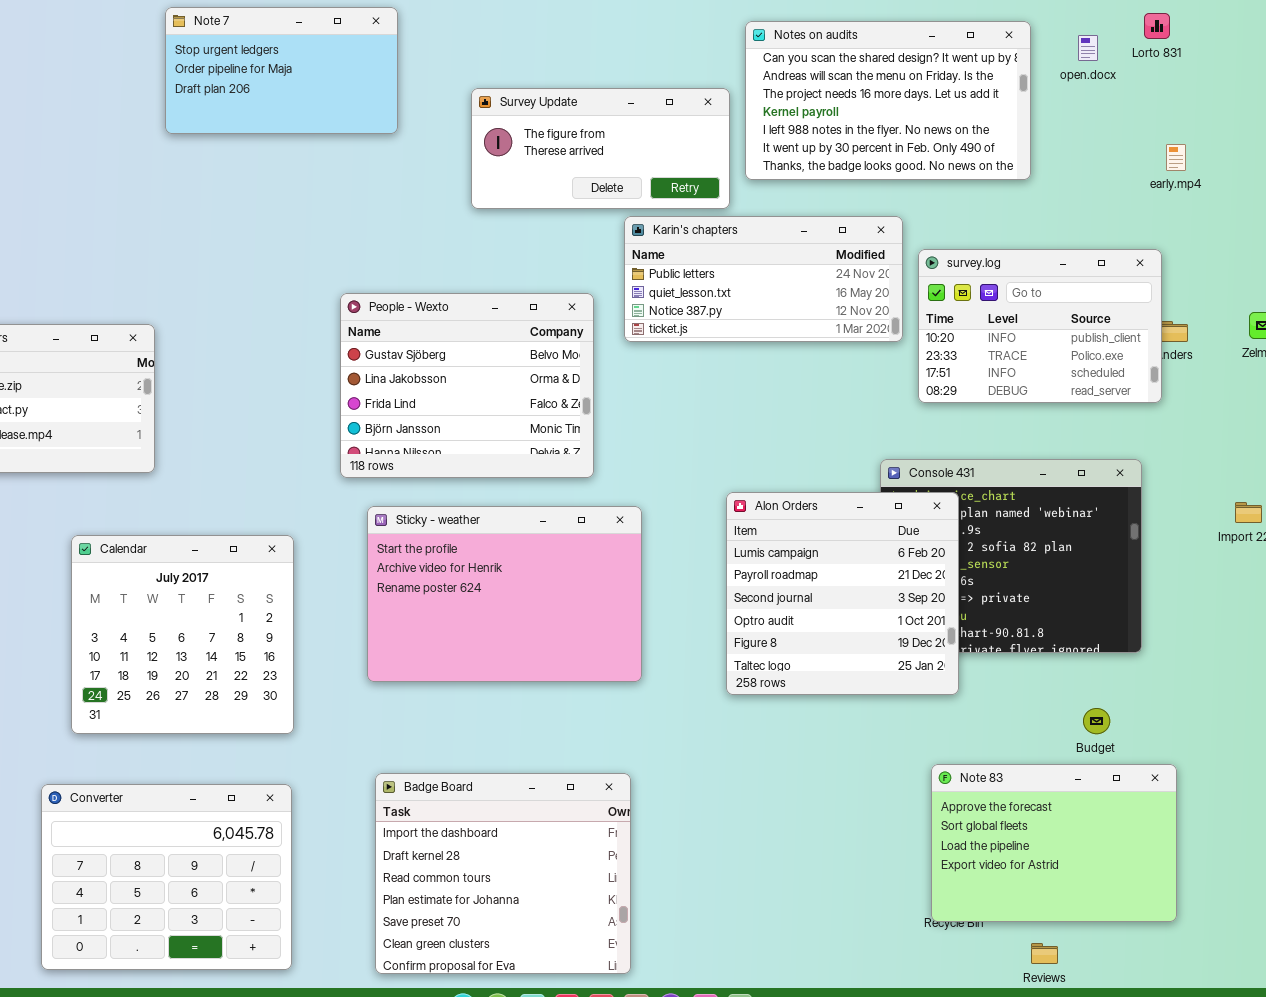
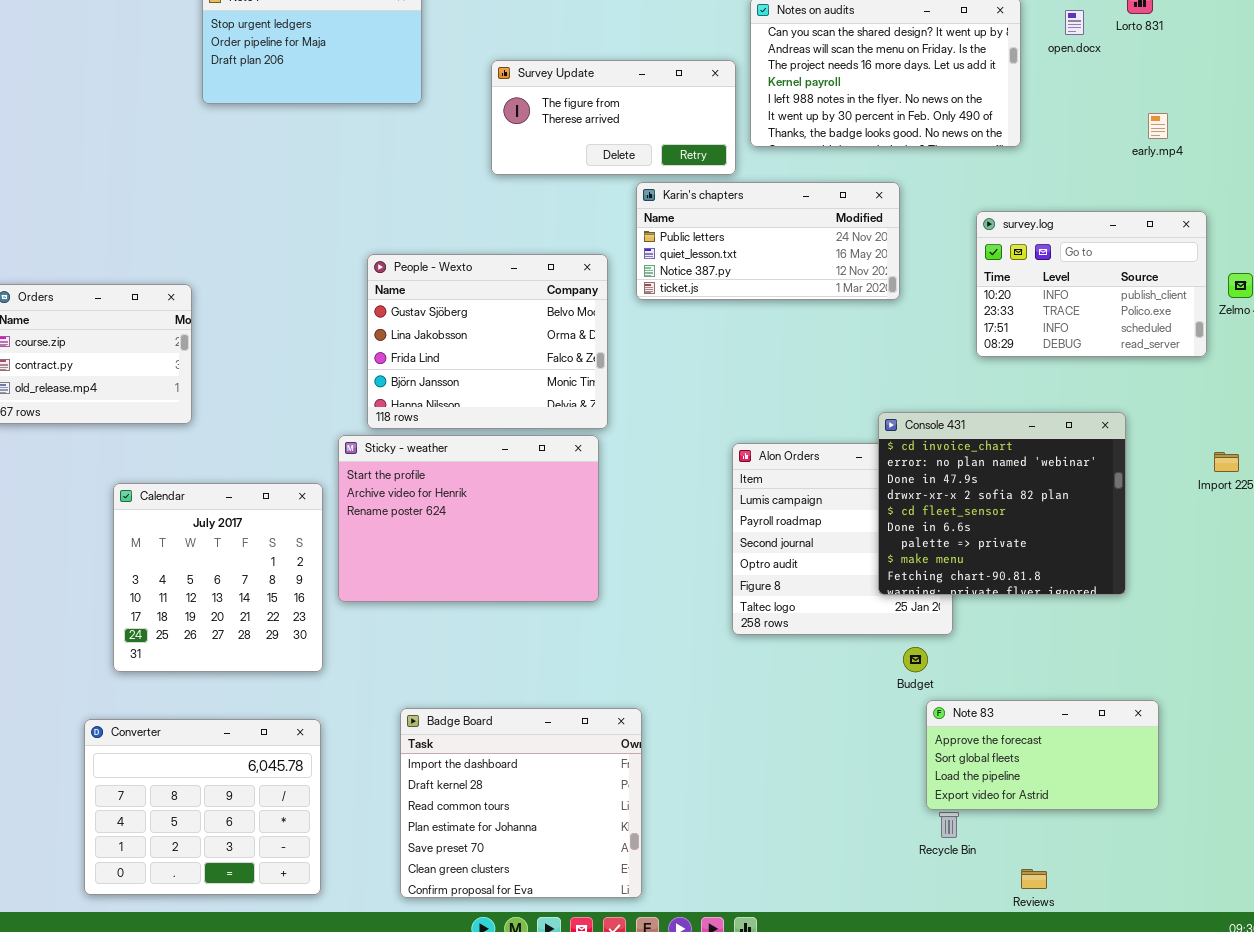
survey.log: [918,249,1162,403] -> [976,211,1207,357], moved
Console 431: [880,459,1142,653] -> [878,412,1126,595], raised
Sticky - weather: [367,506,642,682] -> [338,435,599,602], moved
Budget: [1083,708,1110,734] -> [903,647,928,672], moved
Note 83: [931,764,1177,922] -> [926,700,1159,810], resized

